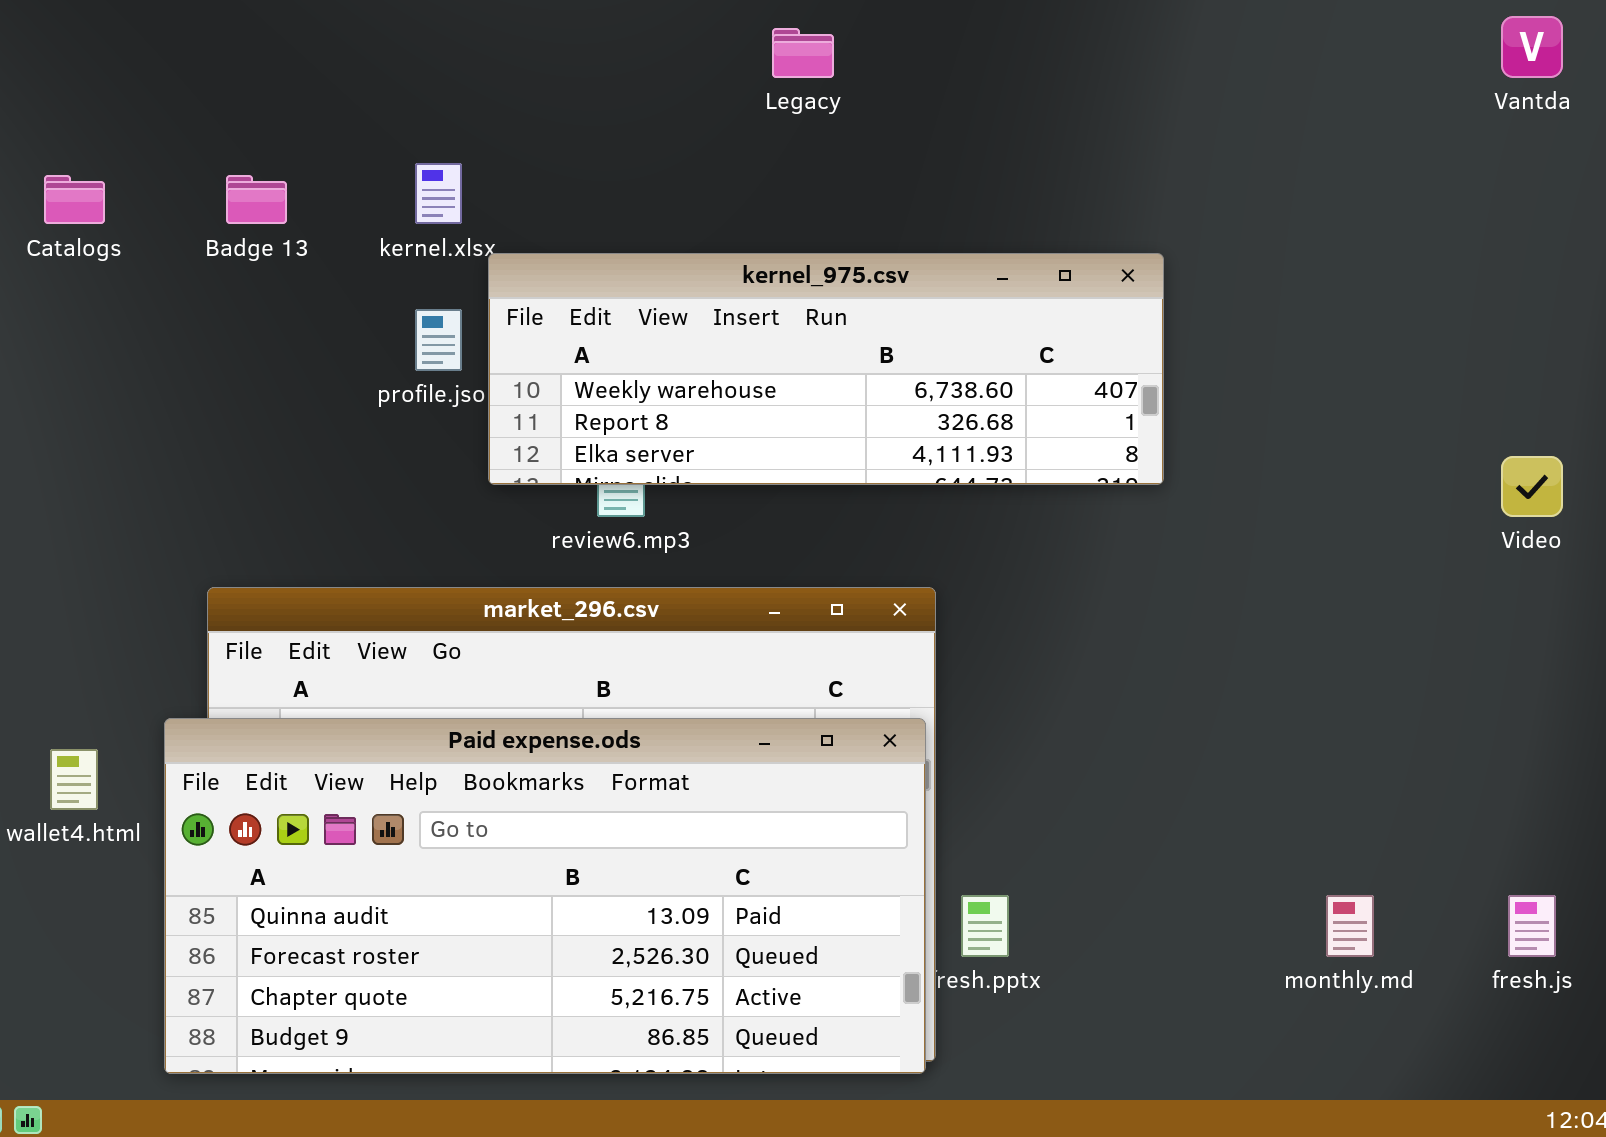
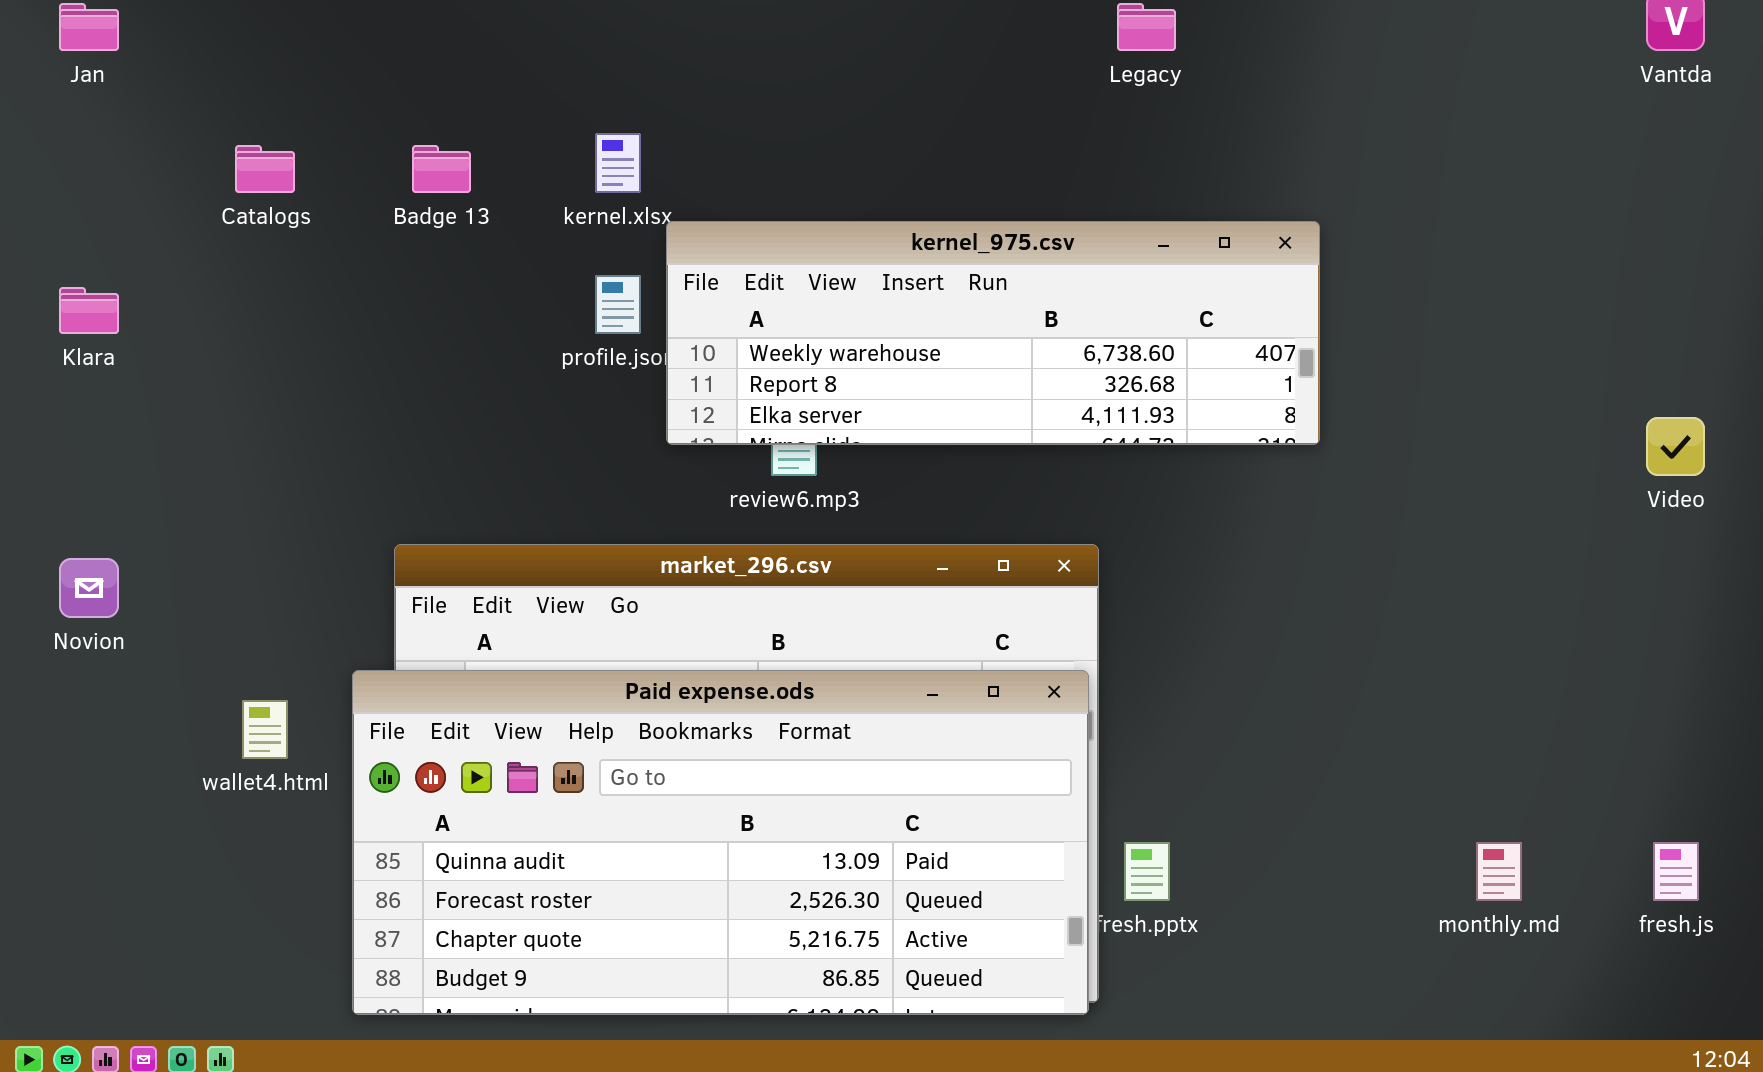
Legacy: [772,28,834,78] -> [1117,3,1176,51], moved

